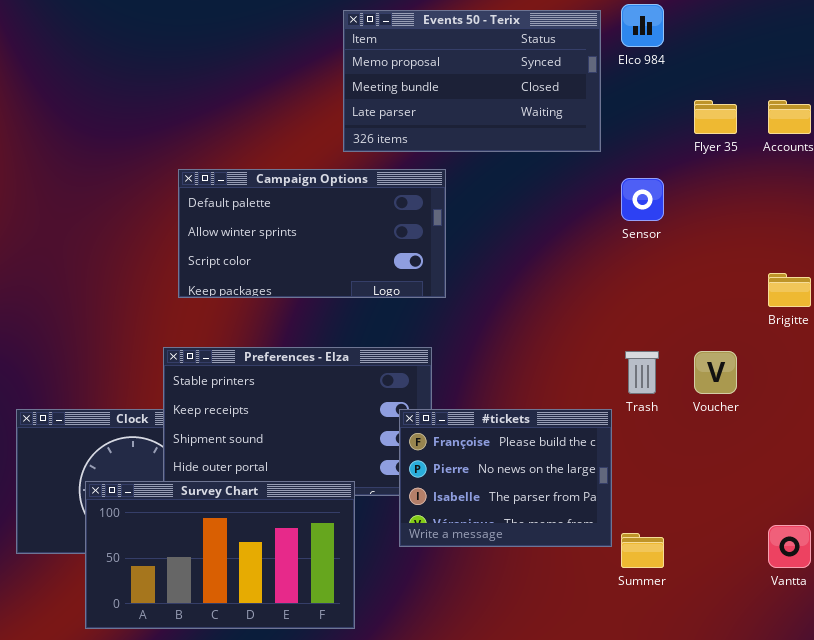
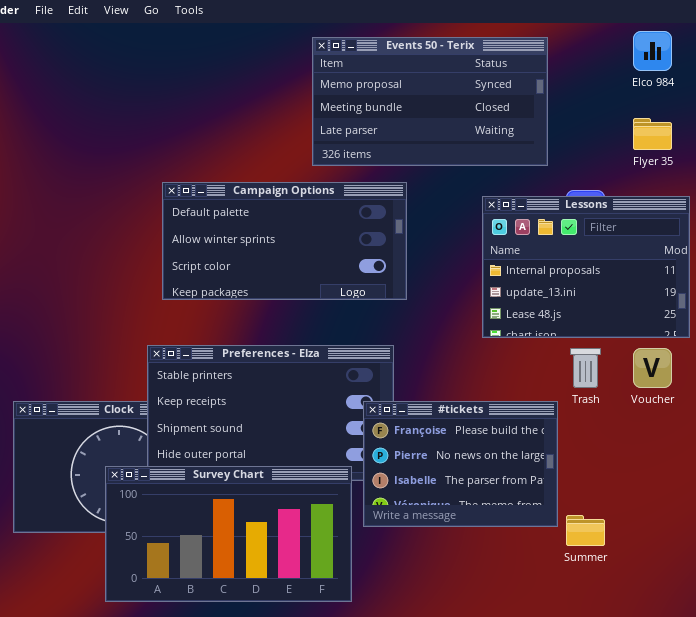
Elco 984: [621,4,664,47] -> [633,31,672,71], moved
Lessons: none -> [482,196,690,338], opened
Survey Chart: [85,481,355,629] -> [105,466,352,602], moved

